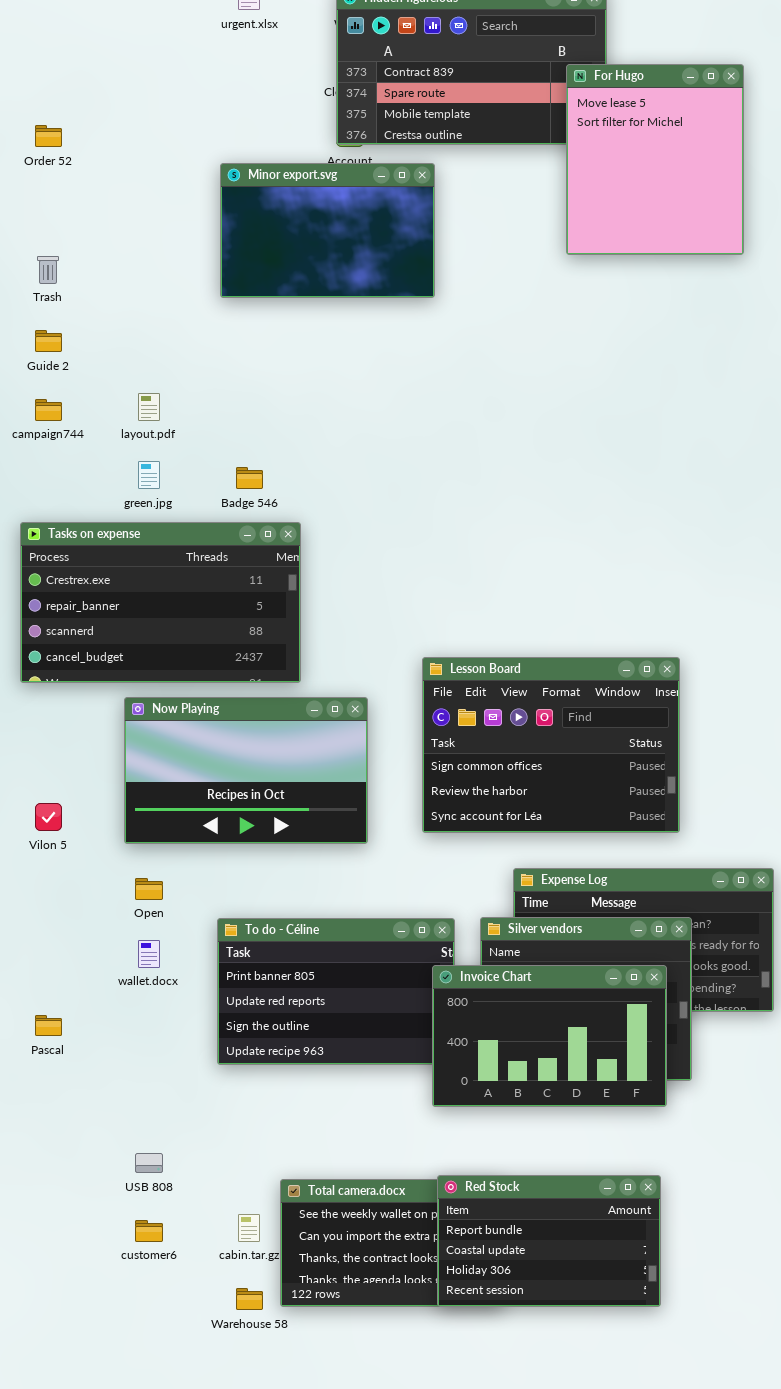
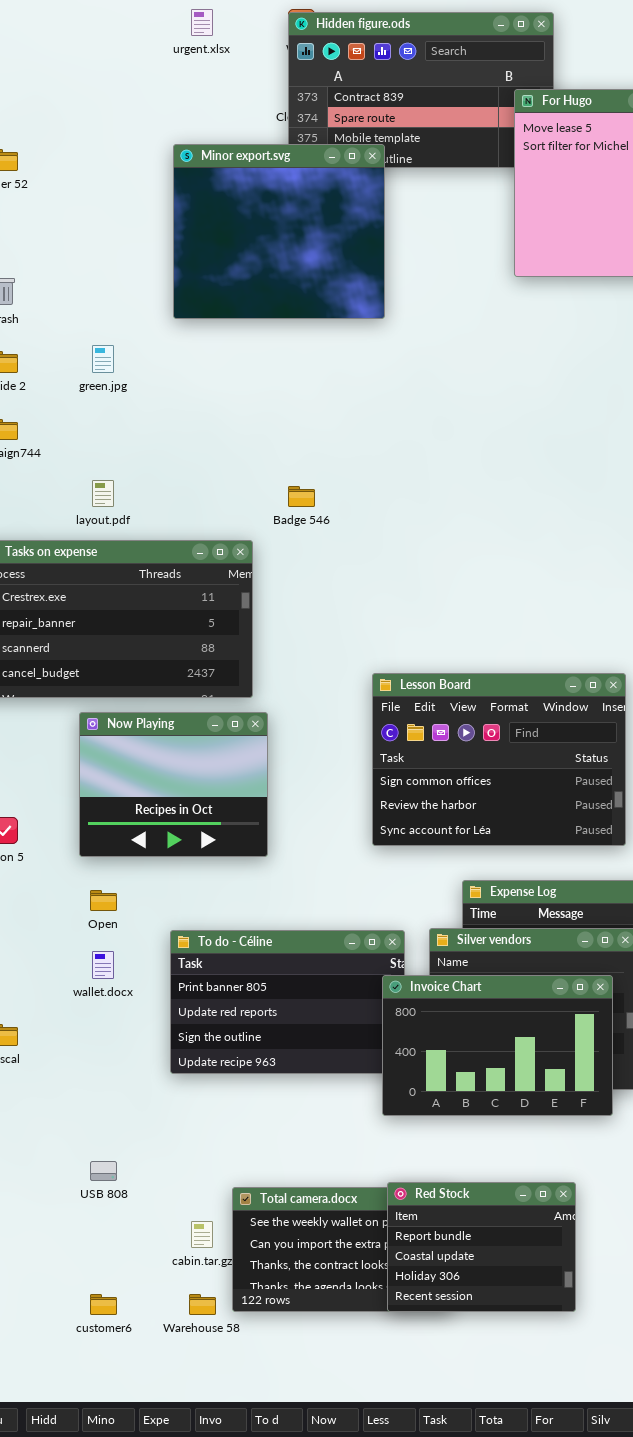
Minor export.svg: [220,163,435,298] -> [173,144,385,319], resized
layout.pdf: [138,393,160,421] -> [92,480,114,507], moved
green.jpg: [138,461,160,489] -> [92,345,114,373], moved
Badge 546: [236,467,263,489] -> [288,486,315,507], moved
Now Playing: [124,697,368,844] -> [79,712,268,857], resized
Red Stock: [437,1175,661,1307] -> [387,1182,576,1312], resized
customer6: [135,1220,163,1242] -> [90,1294,117,1315], moved

